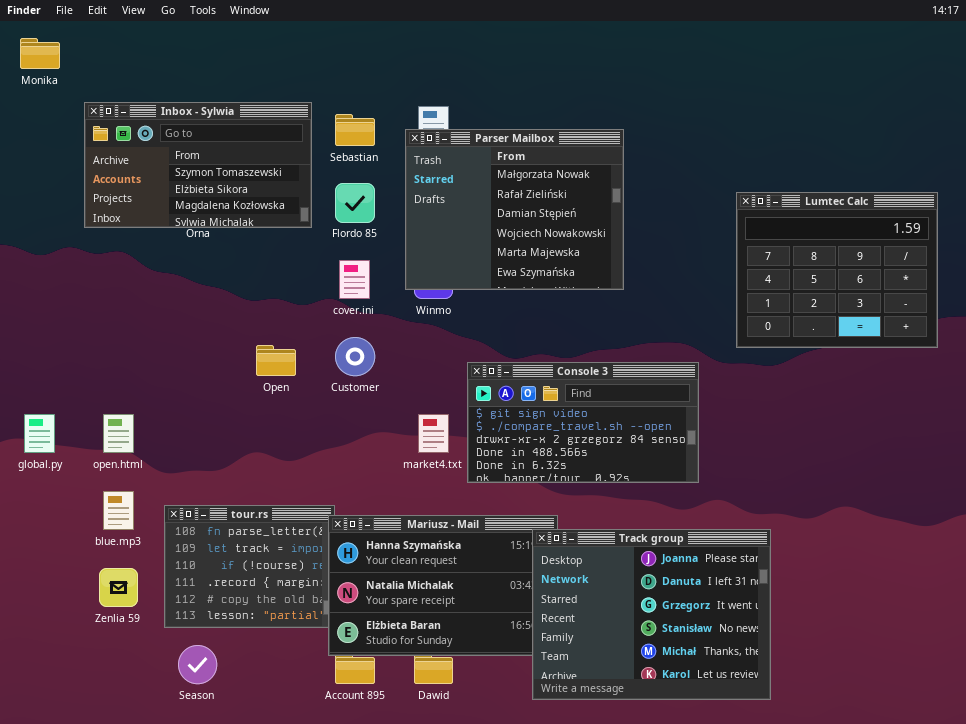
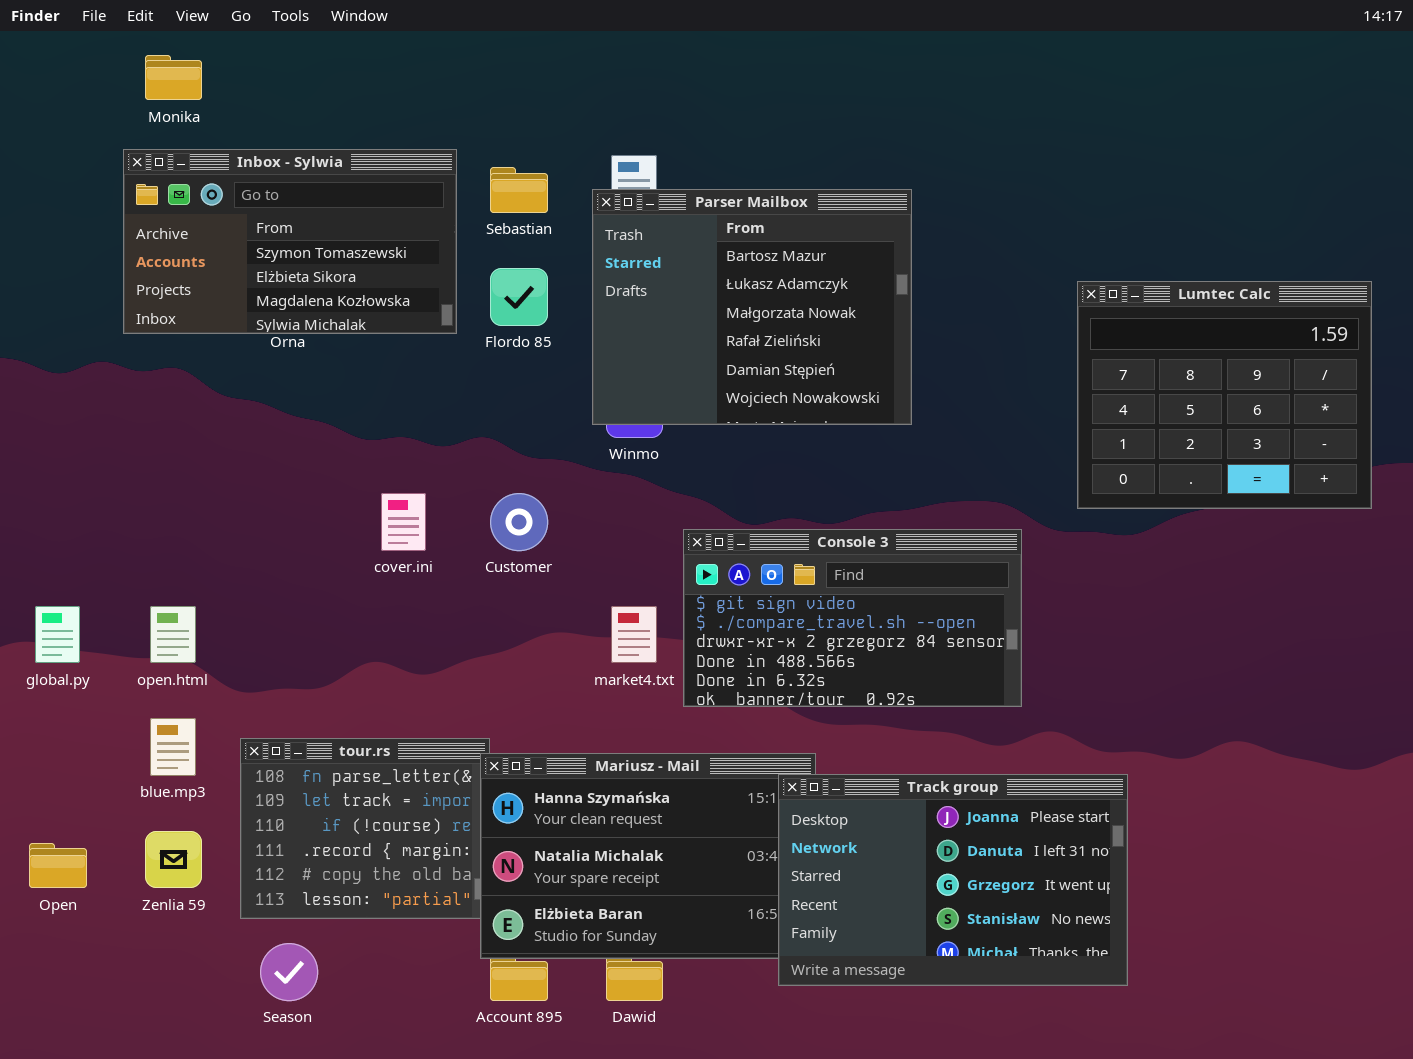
Monika: [20,38,60,69] -> [145,55,202,100], moved
Parser Mailbox: [405,129,624,290] -> [592,189,912,425], scrolled up 2 rows
cover.ini: [339,260,370,299] -> [381,493,426,551], moved
Open: [256,345,296,376] -> [29,843,87,888], moved
Track group: [532,529,771,700] -> [778,774,1128,986], resized

